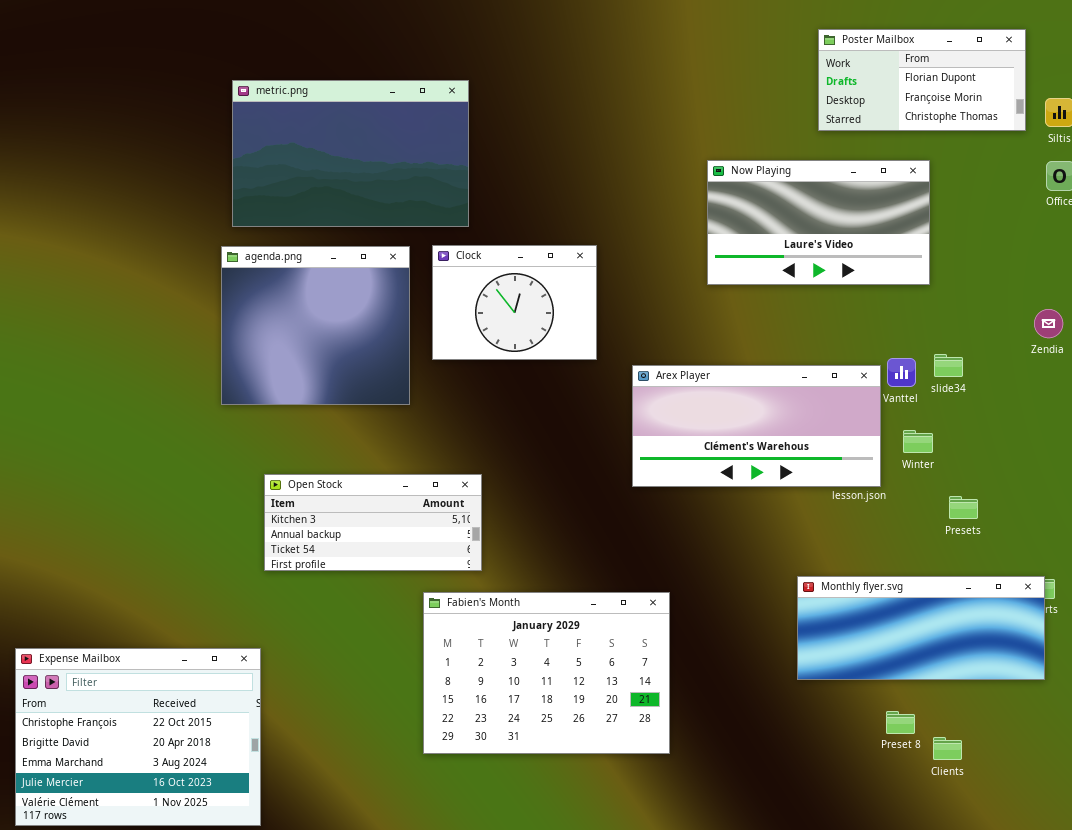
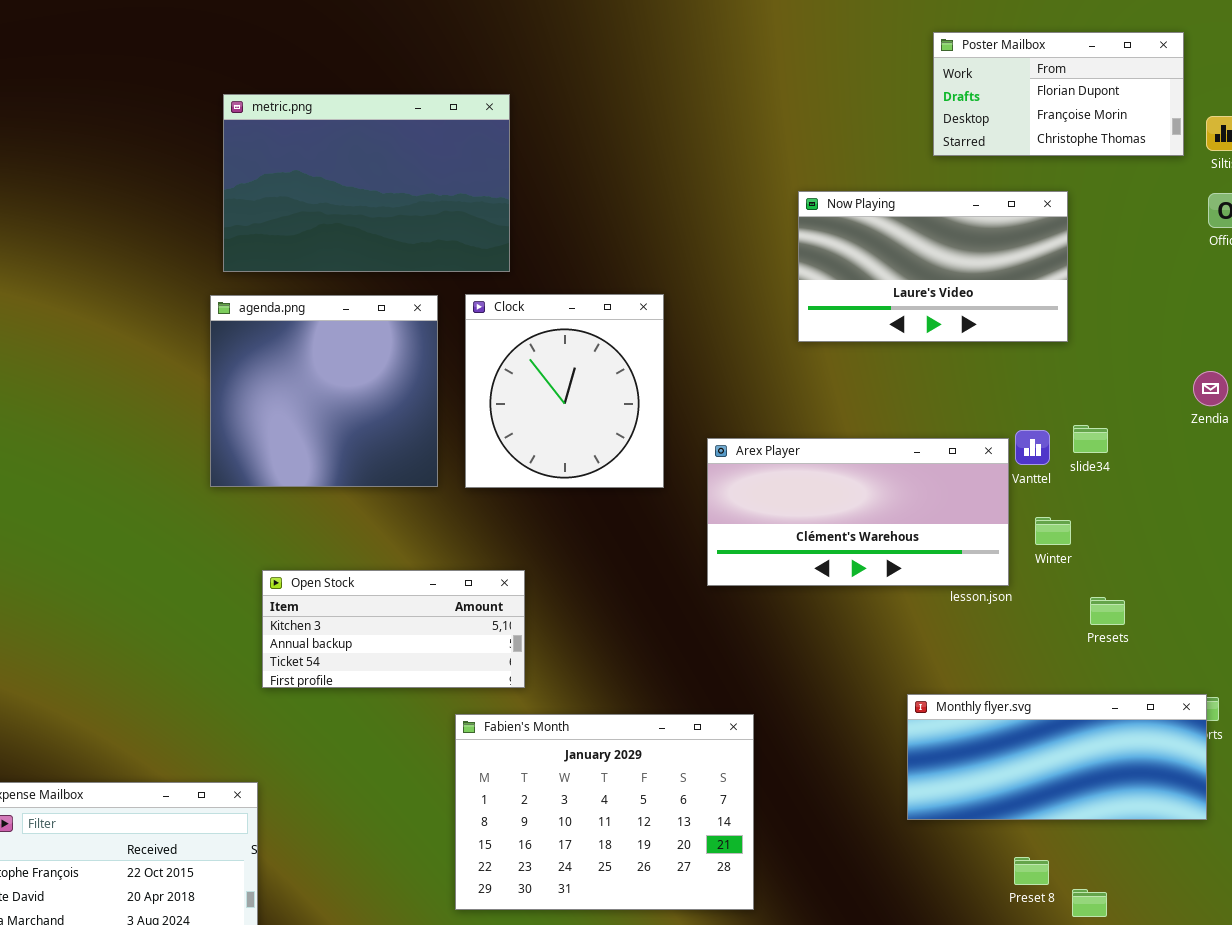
Clock: [432,245,597,360] -> [465,294,664,488], resized

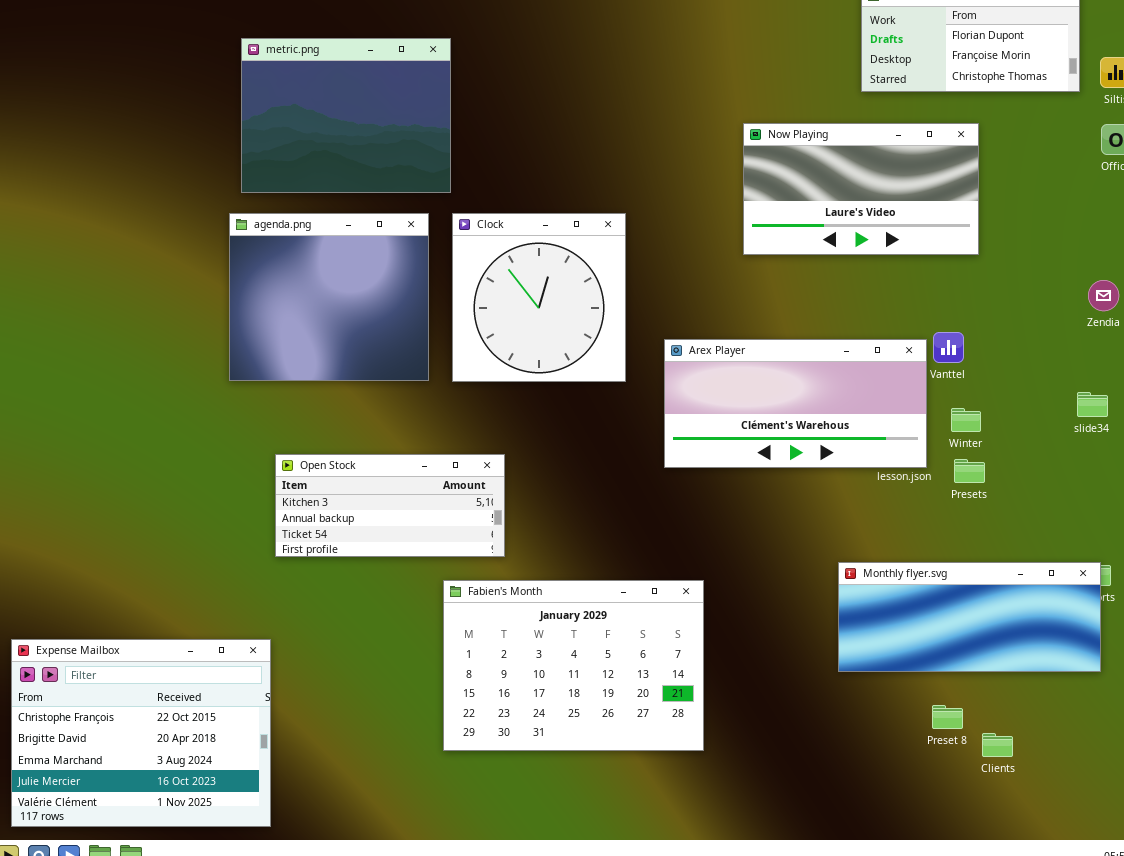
metric.png: [223,94,510,272] -> [241,38,451,193], resized
slide34: [1073,425,1108,453] -> [1077,392,1108,417], moved
Presets: [1090,597,1125,625] -> [954,459,985,483], moved

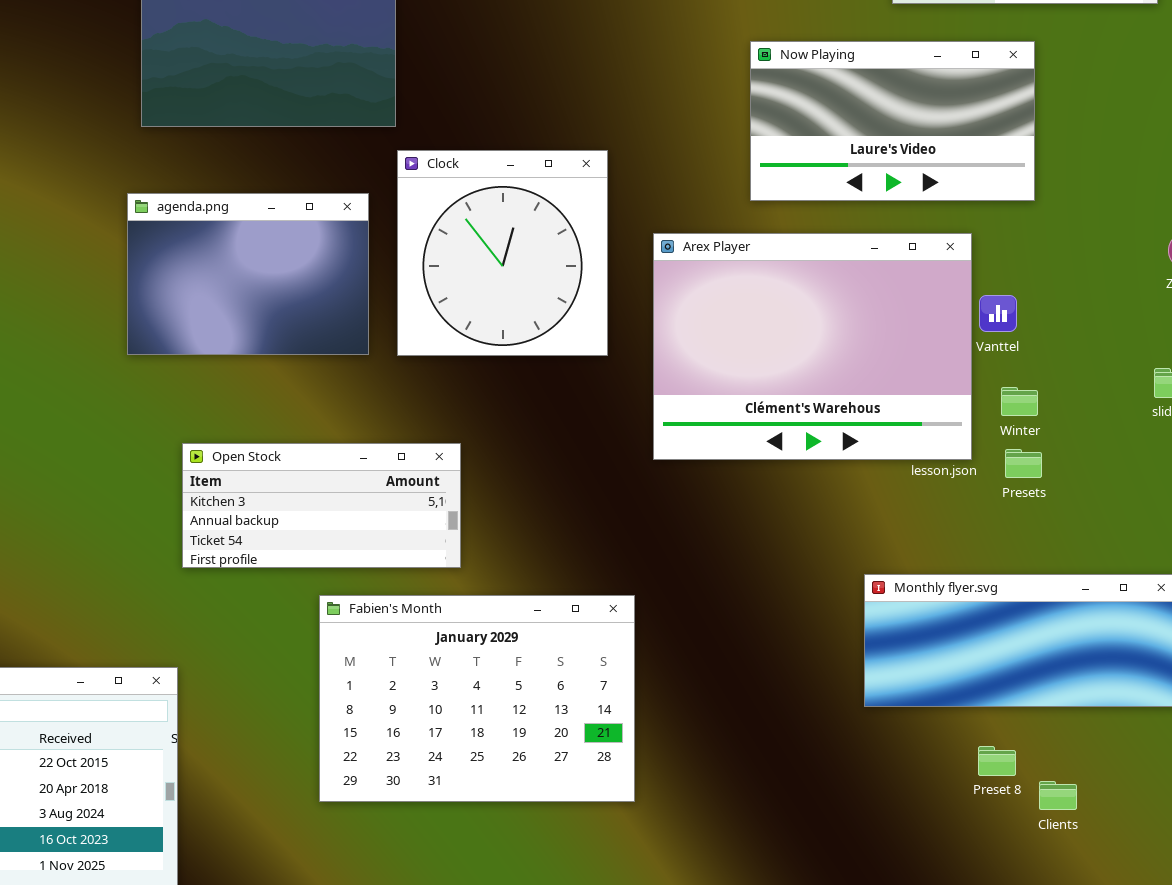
agenda.png: [229,213,429,381] -> [127,193,369,355], resized
Arex Player: [664,339,927,468] -> [653,233,972,460], resized
Fabien's Month: [443,580,704,751] -> [319,595,635,802], moved

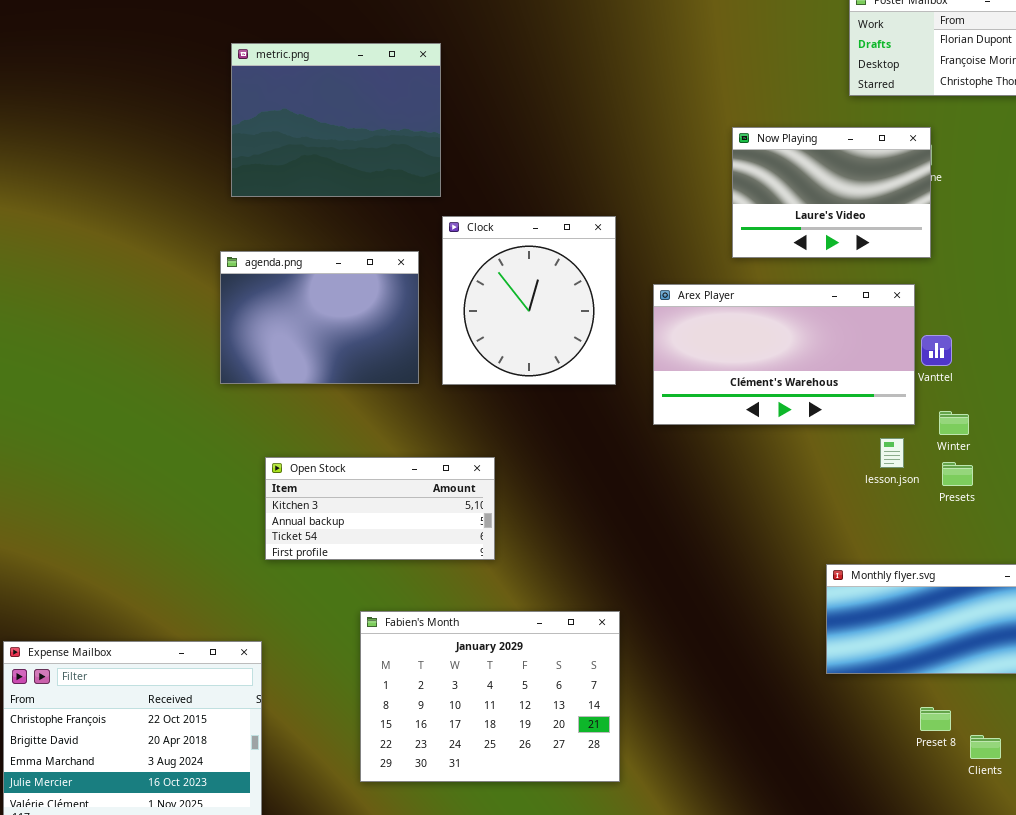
Now Playing: [750,41,1035,201] -> [732,127,931,258], resized
Arex Player: [653,233,972,460] -> [653,284,915,425], resized
Fabien's Month: [319,595,635,802] -> [360,611,620,782], moved

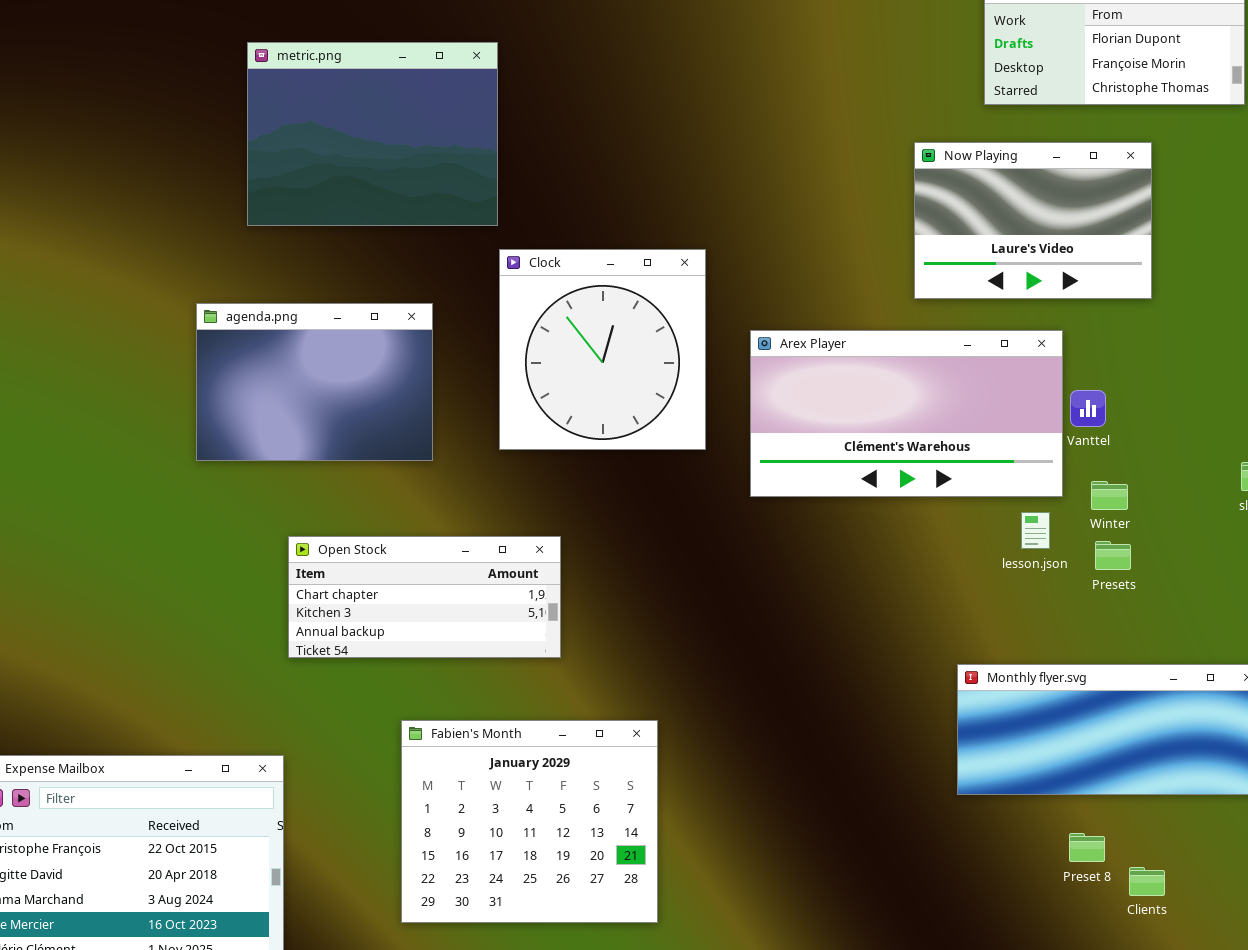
Now Playing: [732,127,931,258] -> [914,142,1152,299], moved
agenda.png: [220,251,419,384] -> [196,303,433,461], moved
Open Stock: [265,457,495,560] -> [288,536,561,658], scrolled up 1 row
Fabien's Month: [360,611,620,782] -> [401,720,658,923], resized

